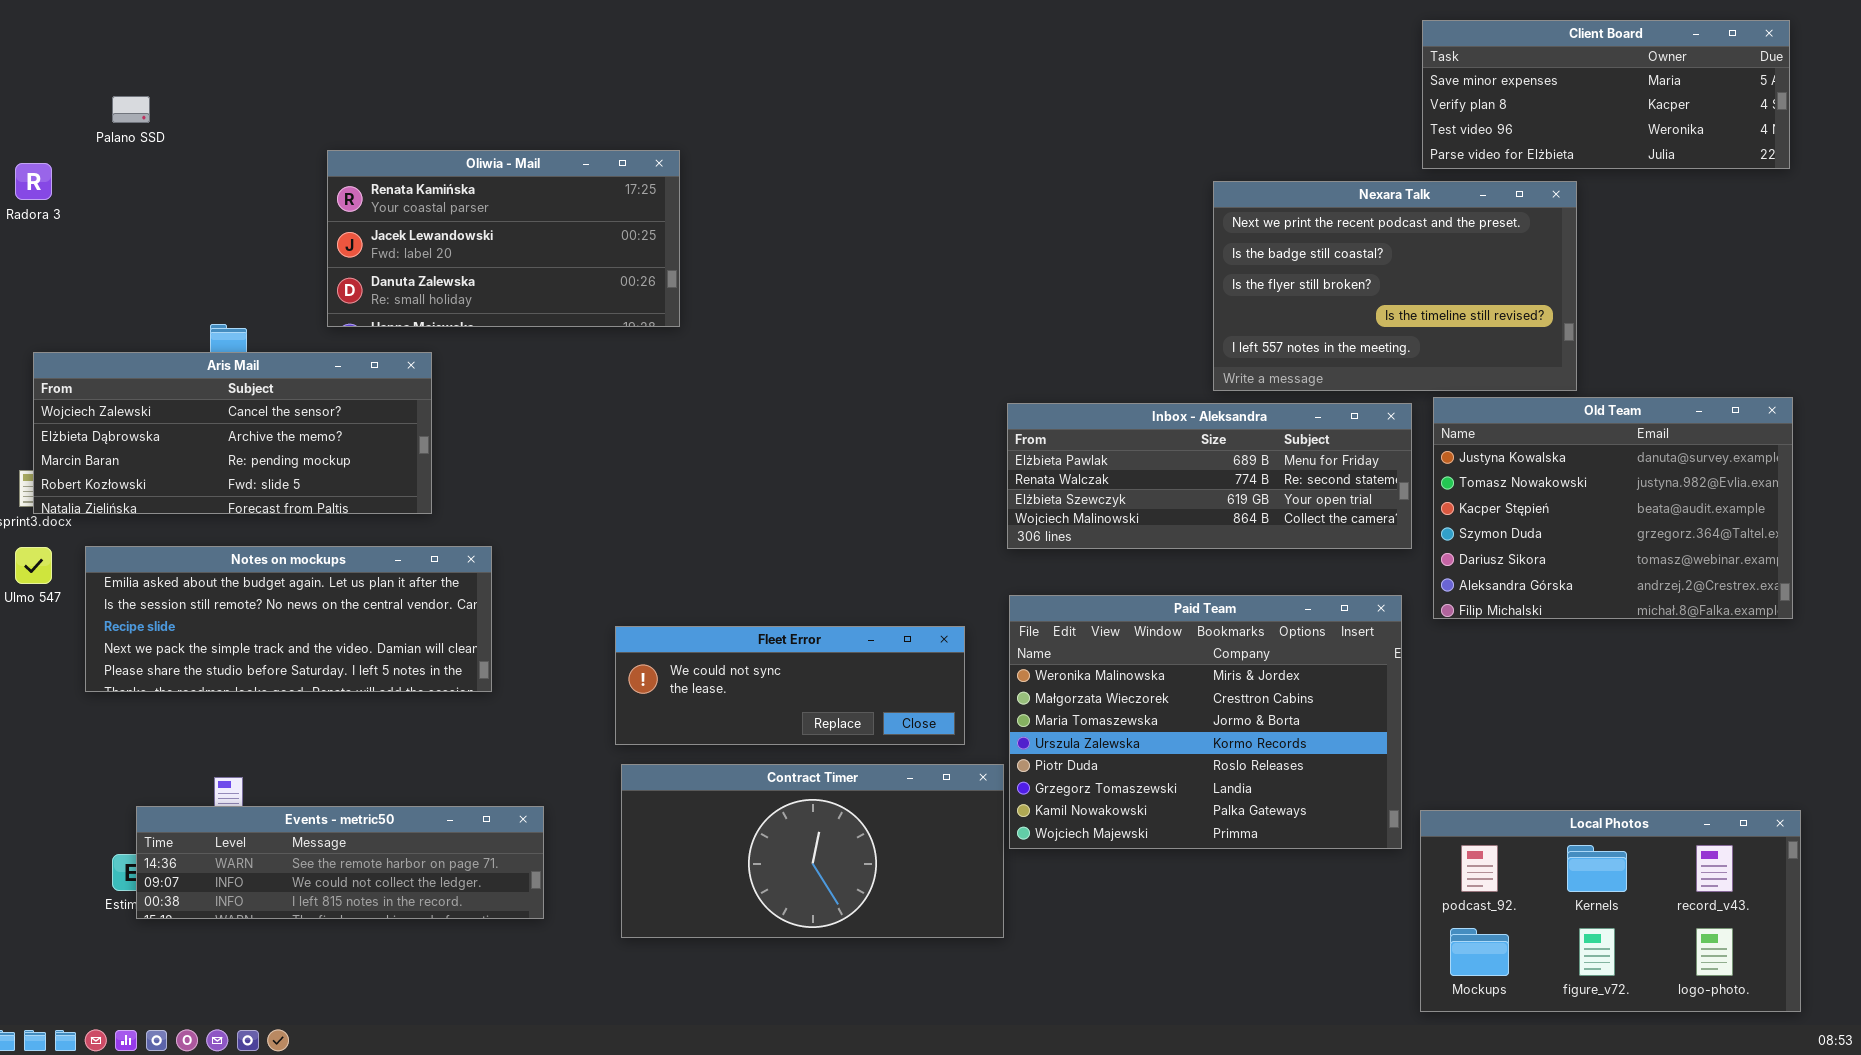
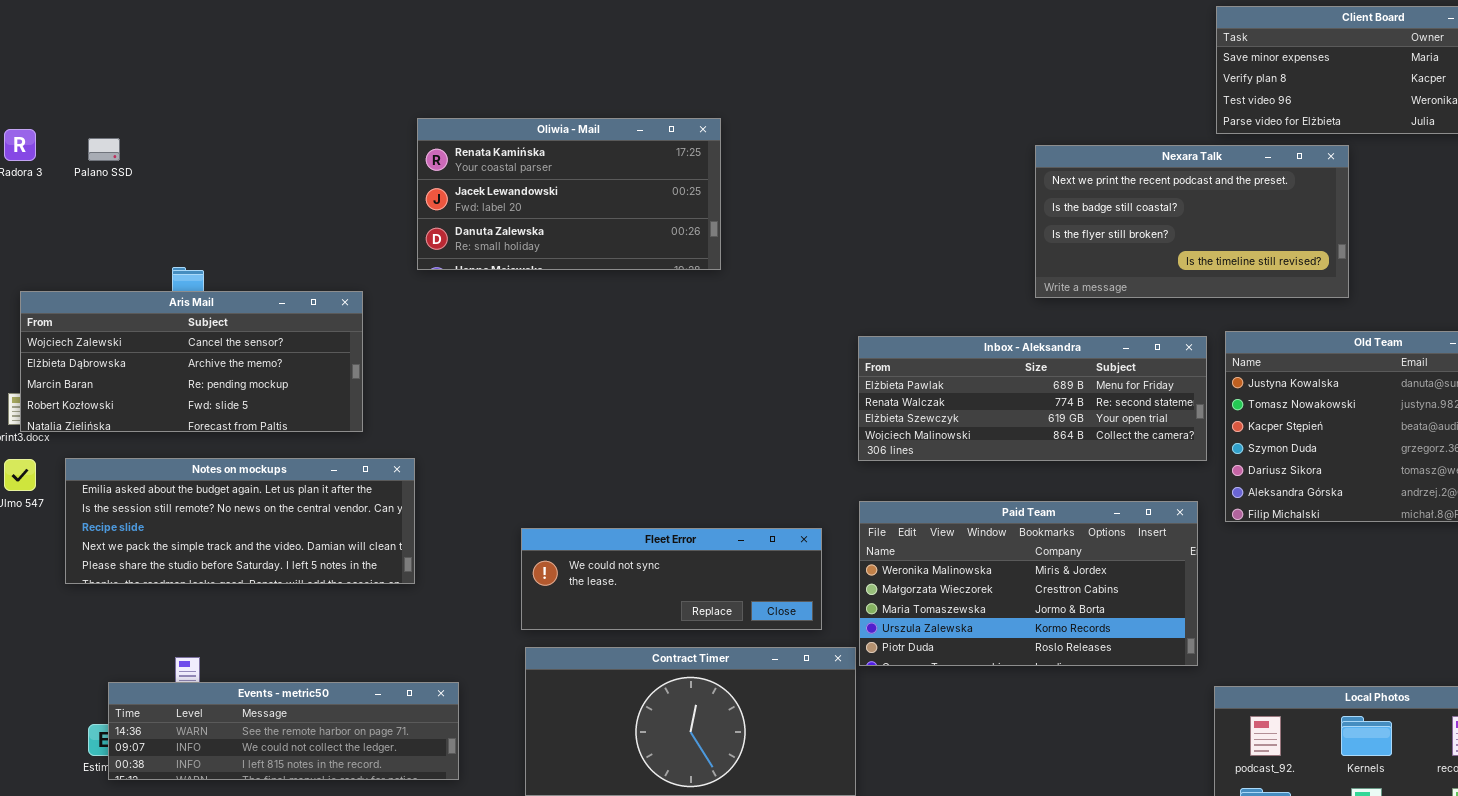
Palano SSD: [112,96,150,123] -> [88,138,120,161], moved
Oliwia - Mail: [327,150,680,327] -> [417,118,721,270], moved
Nexara Talk: [1213,181,1577,391] -> [1035,145,1349,298], resized
Paid Team: [1009,595,1402,849] -> [859,501,1198,666], resized

